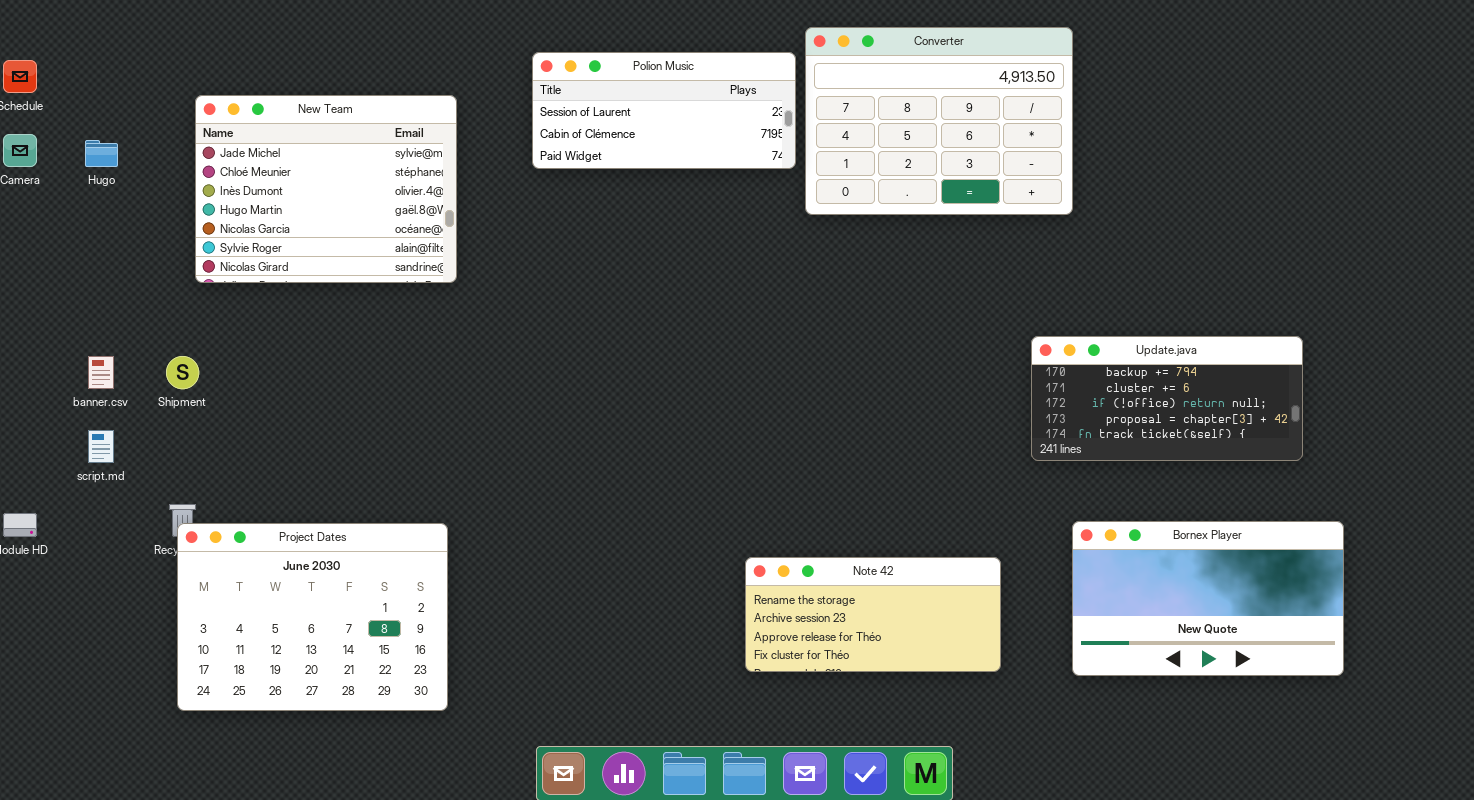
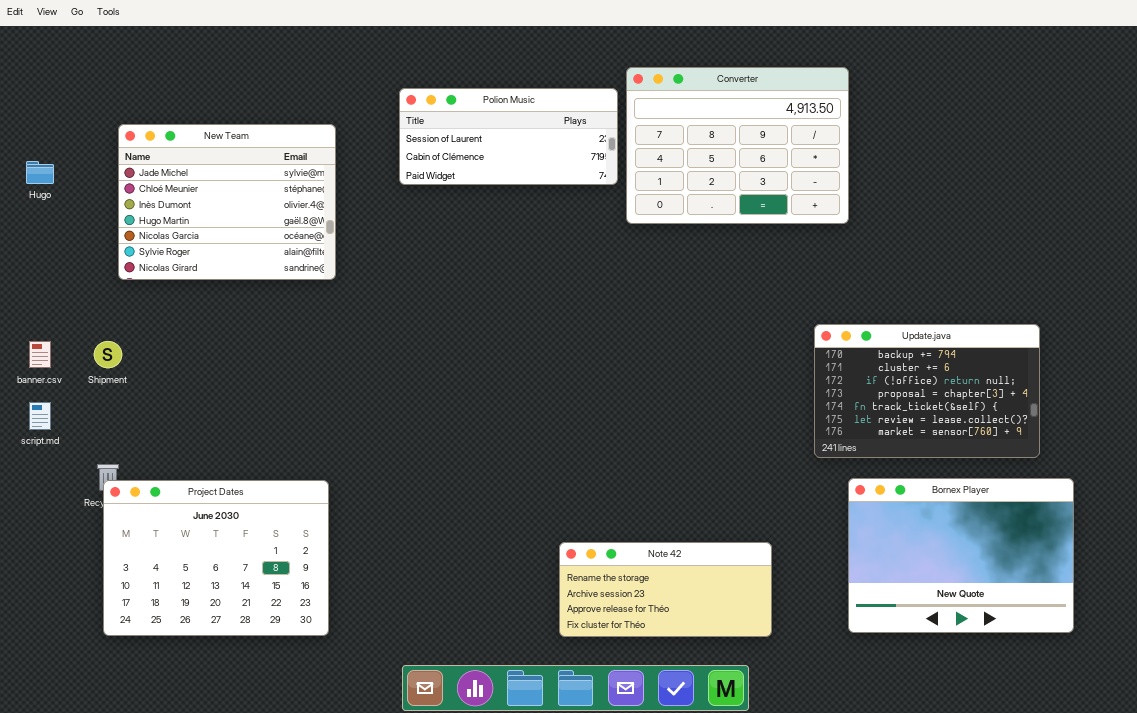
Update.java: [1031,336,1303,461] -> [814,324,1040,458], resized
Bornex Player: [1072,521,1344,676] -> [848,478,1074,633], resized
Note 42: [745,557,1001,672] -> [559,542,772,637], moved

